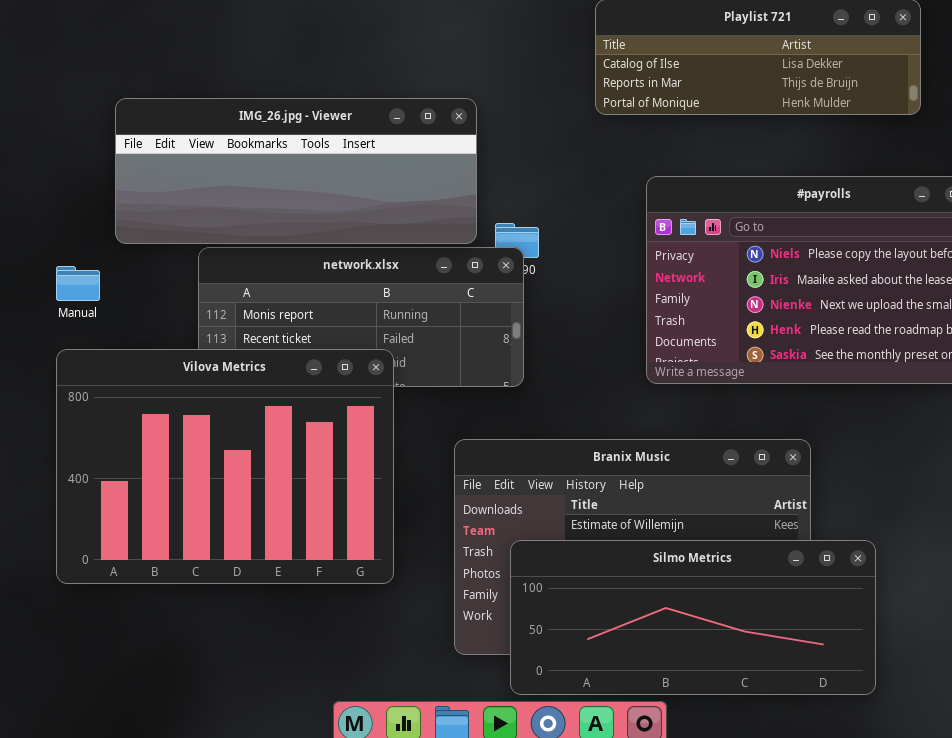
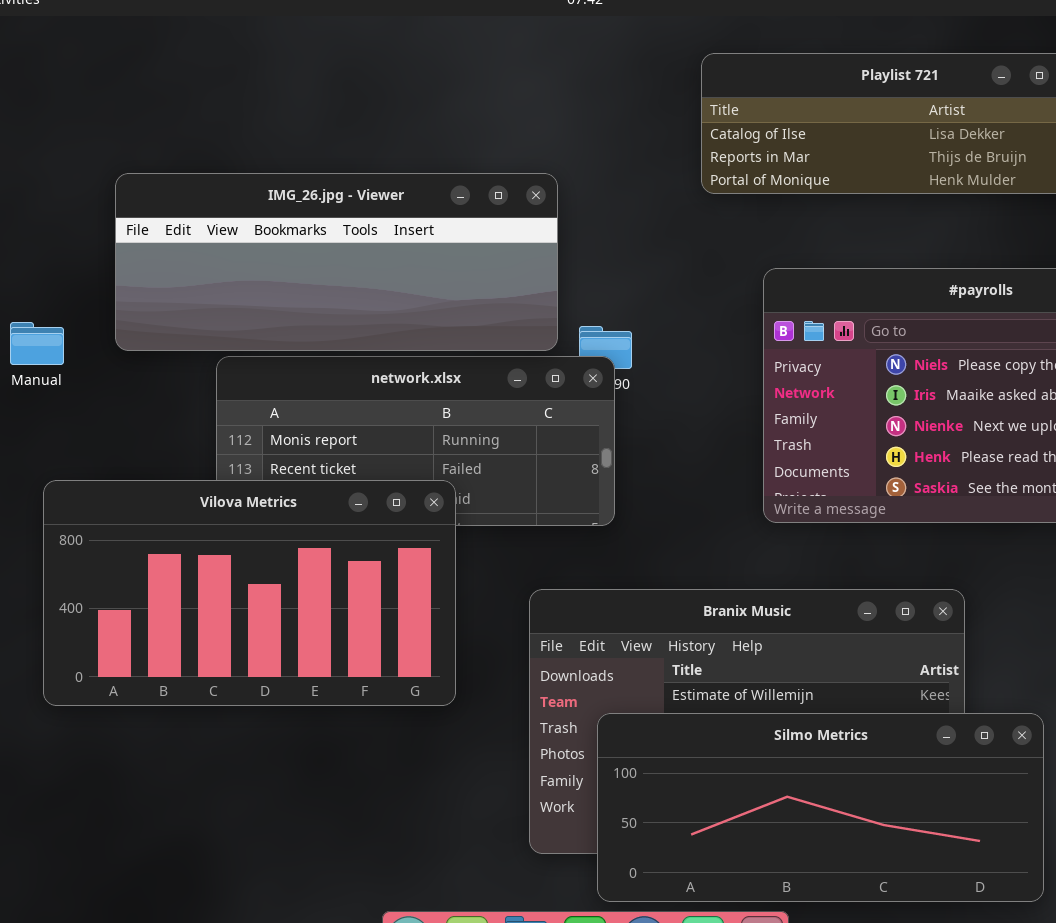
Manual: [56,266,100,301] -> [10,322,64,365], moved
Vilova Metrics: [56,349,394,584] -> [43,480,456,706], resized

